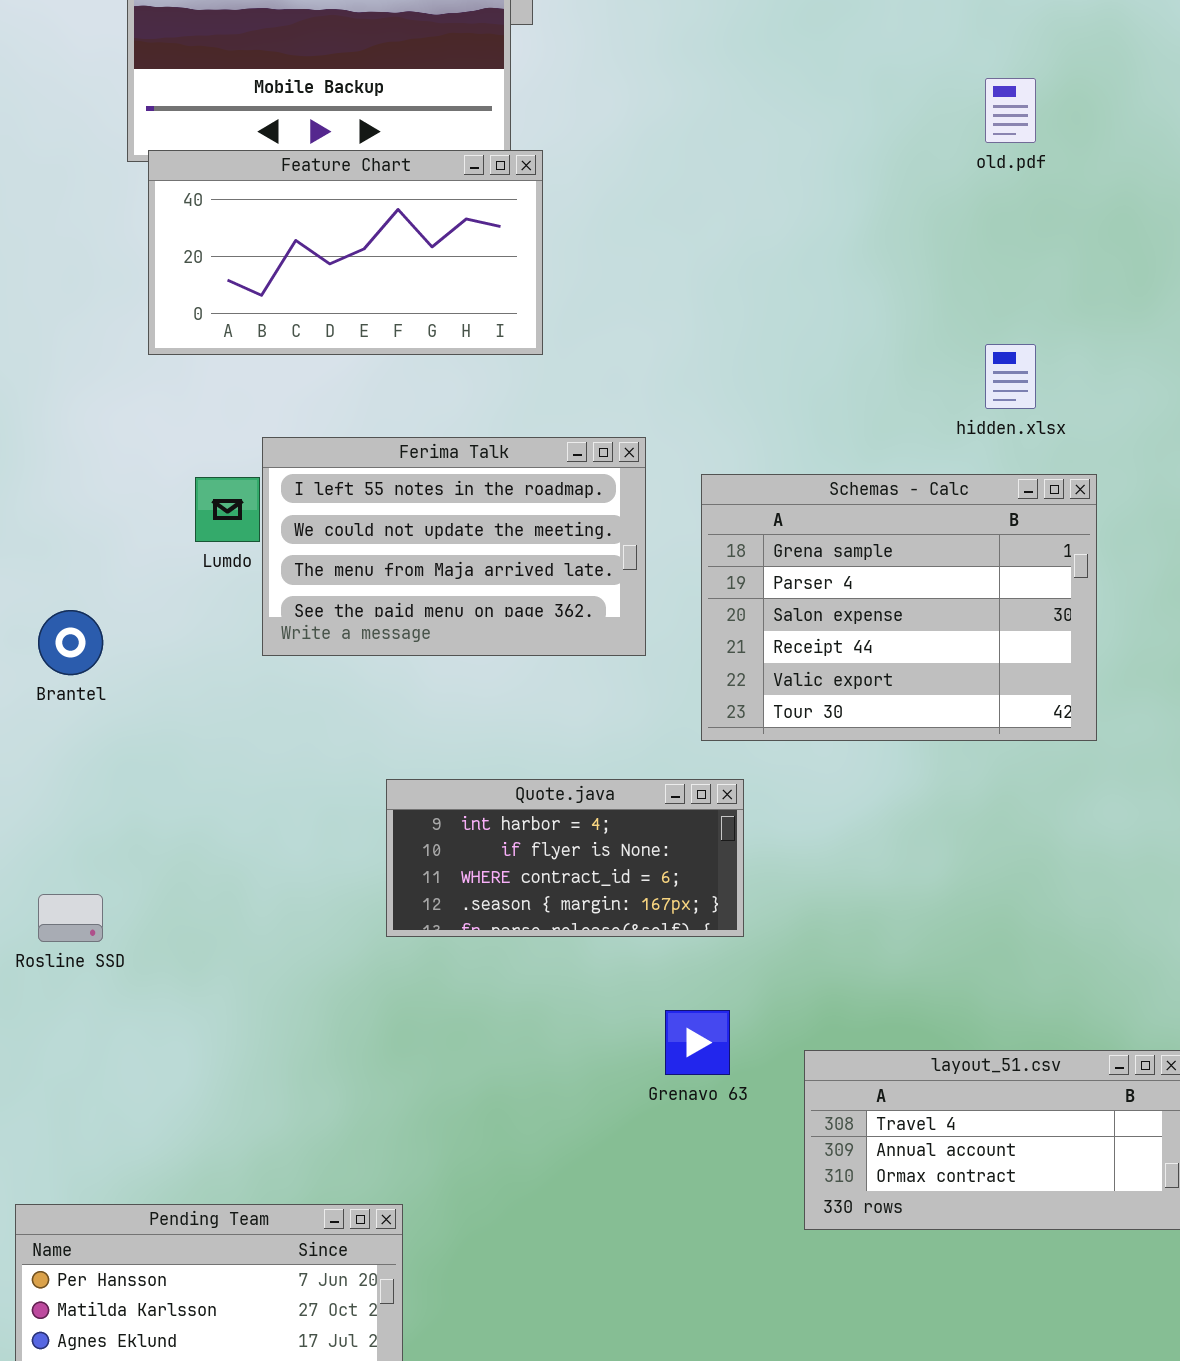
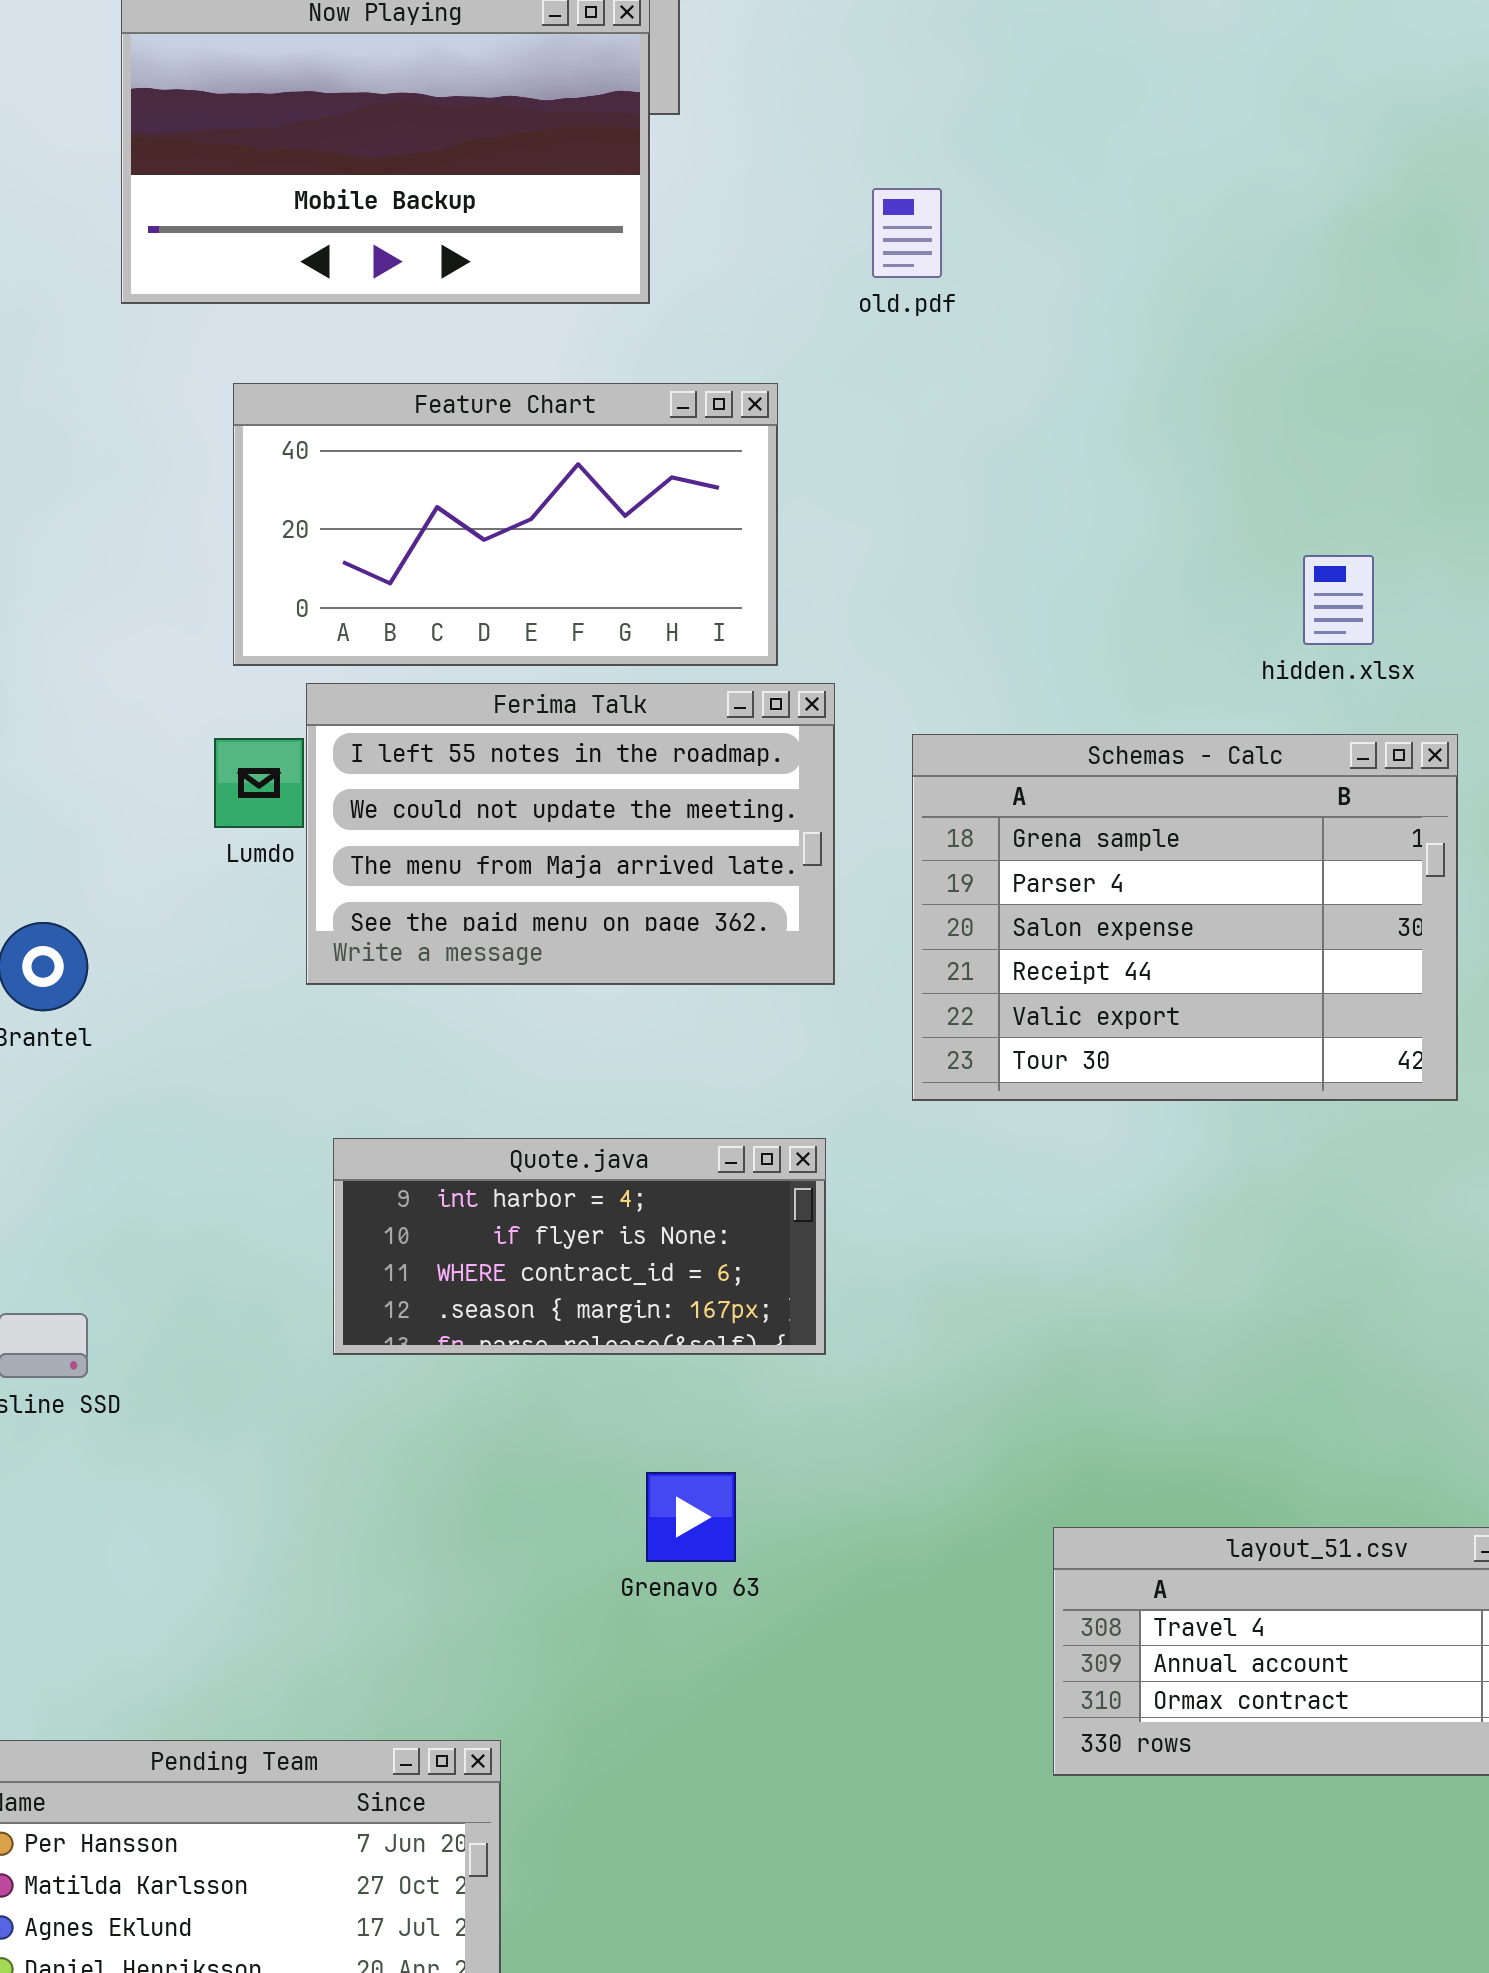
old.pdf: [985,78,1036,143] -> [872,188,942,278], moved
Feature Chart: [148,150,543,355] -> [233,383,778,666], moved
Quote.java: [386,779,744,937] -> [333,1138,826,1355], moved
Grenavo 63: [665,1010,730,1075] -> [646,1472,736,1562], moved

